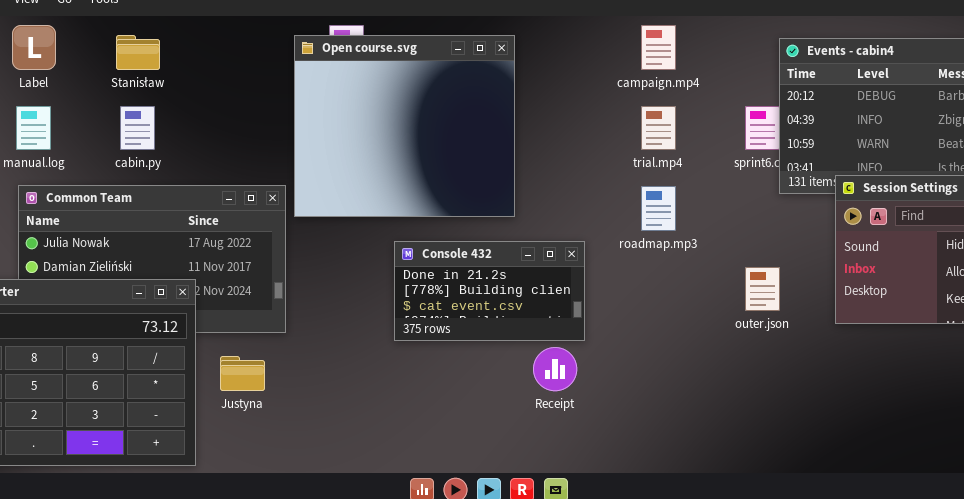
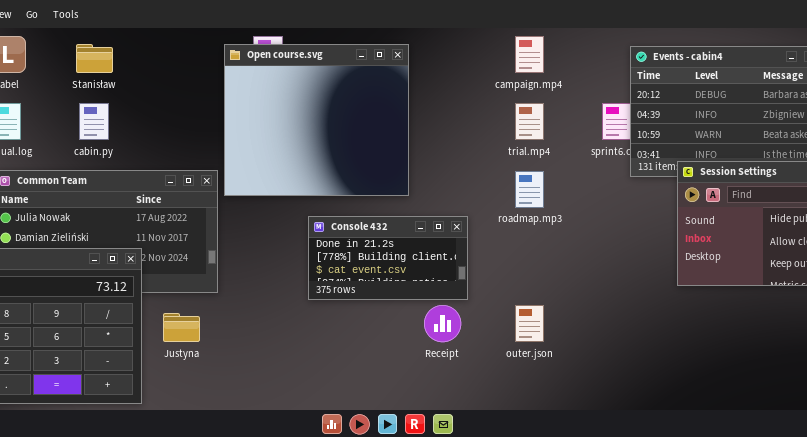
outer.json: [745,267,780,311] -> [515,305,544,342], moved

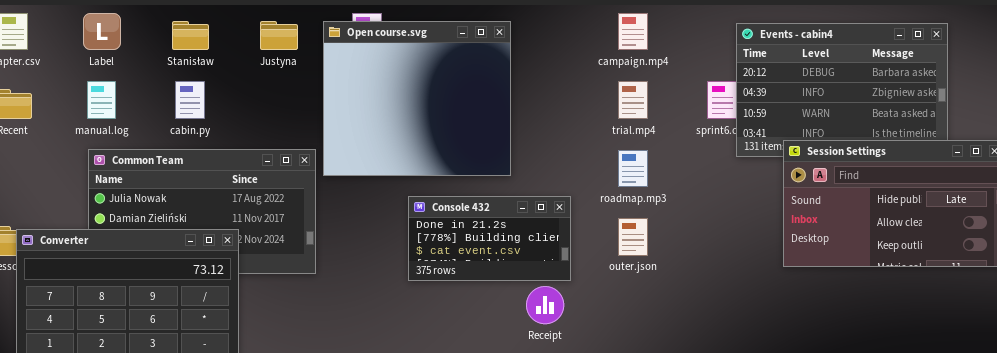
outer.json: [515,305,544,342] -> [618,218,648,256], moved
Justyna: [163,313,200,342] -> [260,21,298,50], moved

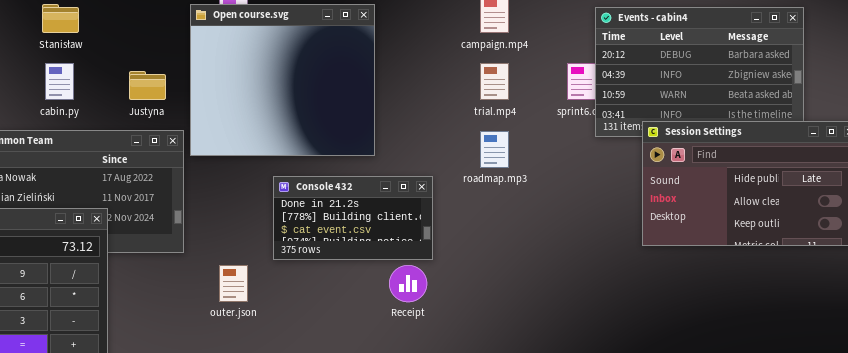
Justyna: [260,21,298,50] -> [129,71,166,100], moved
outer.json: [618,218,648,256] -> [219,265,248,302], moved

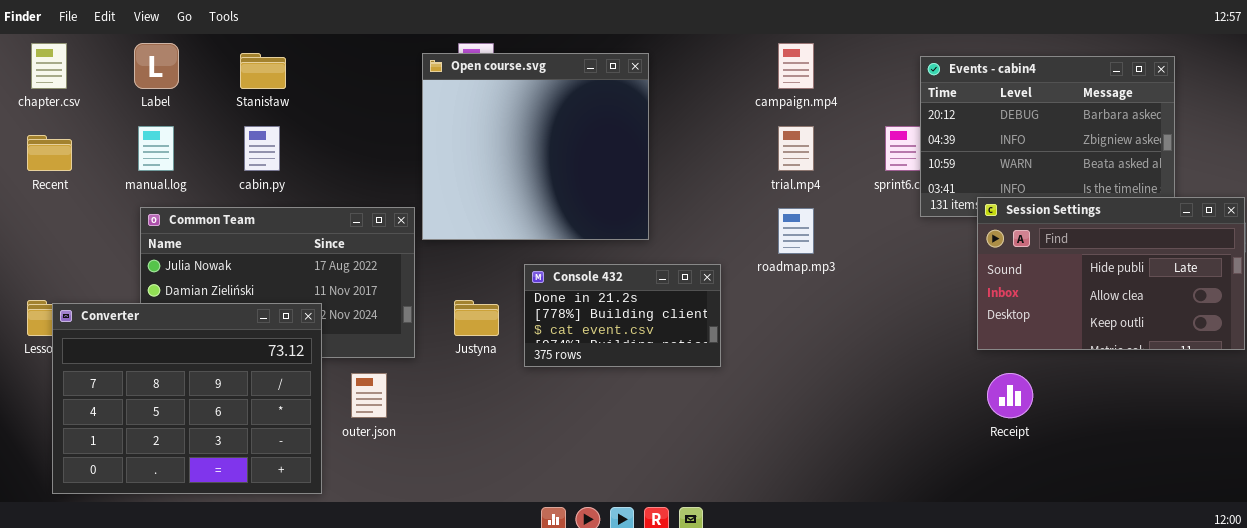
Justyna: [129,71,166,100] -> [454,300,499,336], moved
outer.json: [219,265,248,302] -> [351,373,387,418], moved
Receipt: [389,265,427,302] -> [987,373,1033,418], moved

